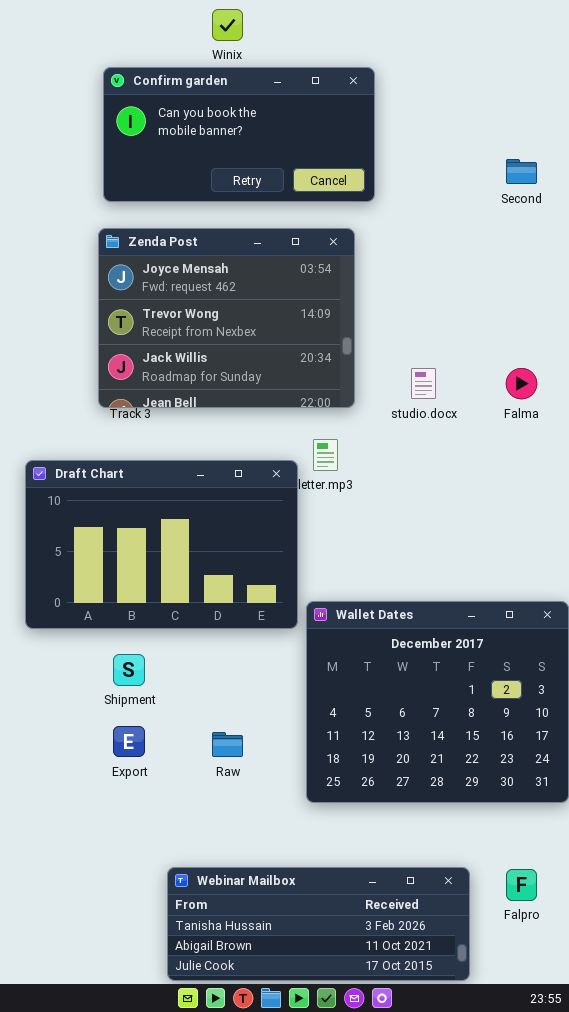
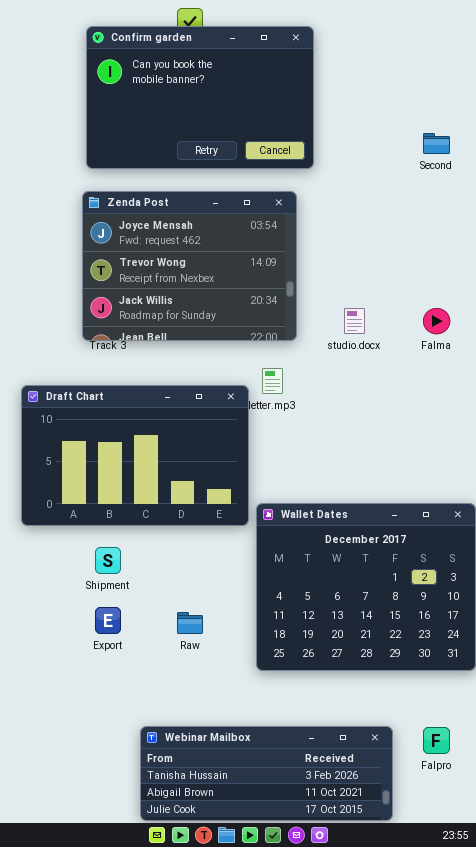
Confirm garden: [103,67,375,202] -> [86,26,314,169], resized

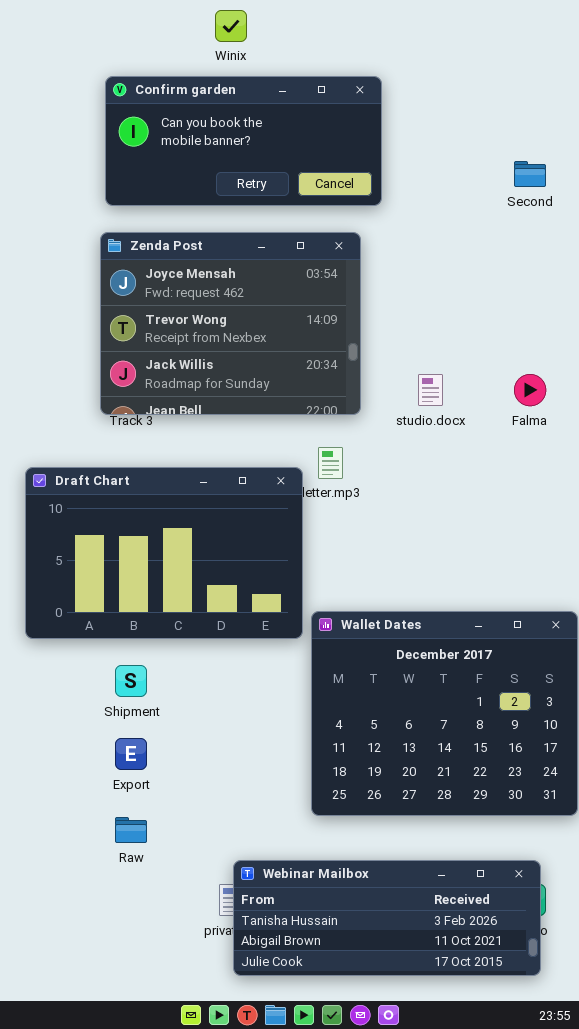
Confirm garden: [86,26,314,169] -> [105,76,382,206], resized
Raw: [177,612,203,634] -> [115,817,147,843], moved
Webinar Mailbox: [140,726,393,821] -> [233,860,541,976], moved

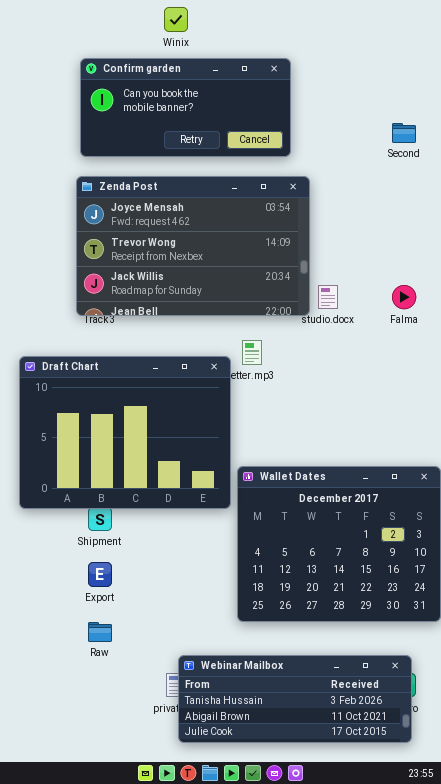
Zenda Post: [100,232,361,415] -> [76,176,310,316], resized
Draft Chart: [25,467,303,639] -> [19,356,231,509], resized

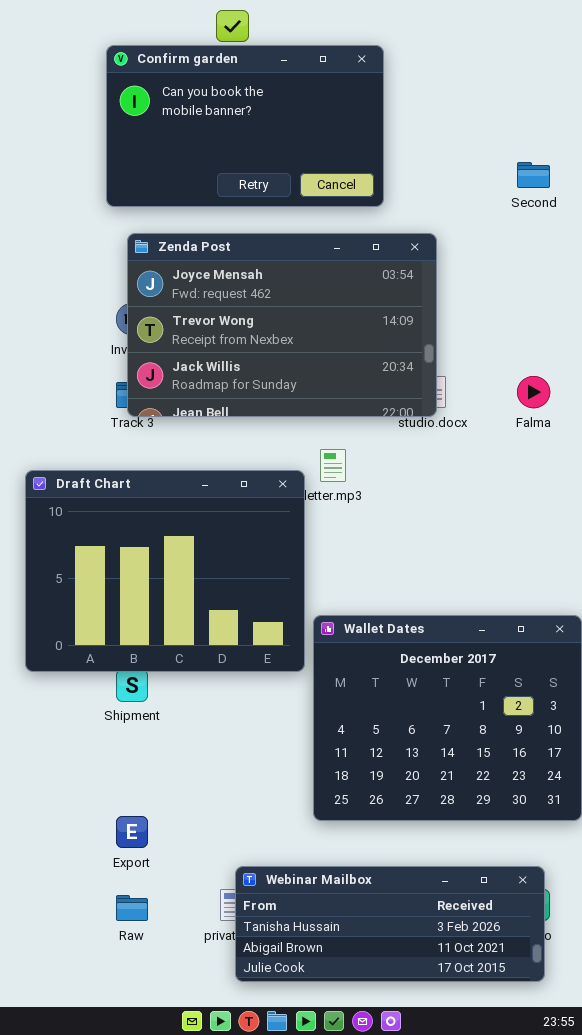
Confirm garden: [80,58,291,157] -> [106,45,384,207], resized
Zenda Post: [76,176,310,316] -> [127,233,437,417], moved
Export: [88,562,112,587] -> [116,816,148,848], moved
Raw: [88,622,112,642] -> [116,895,148,921], moved

